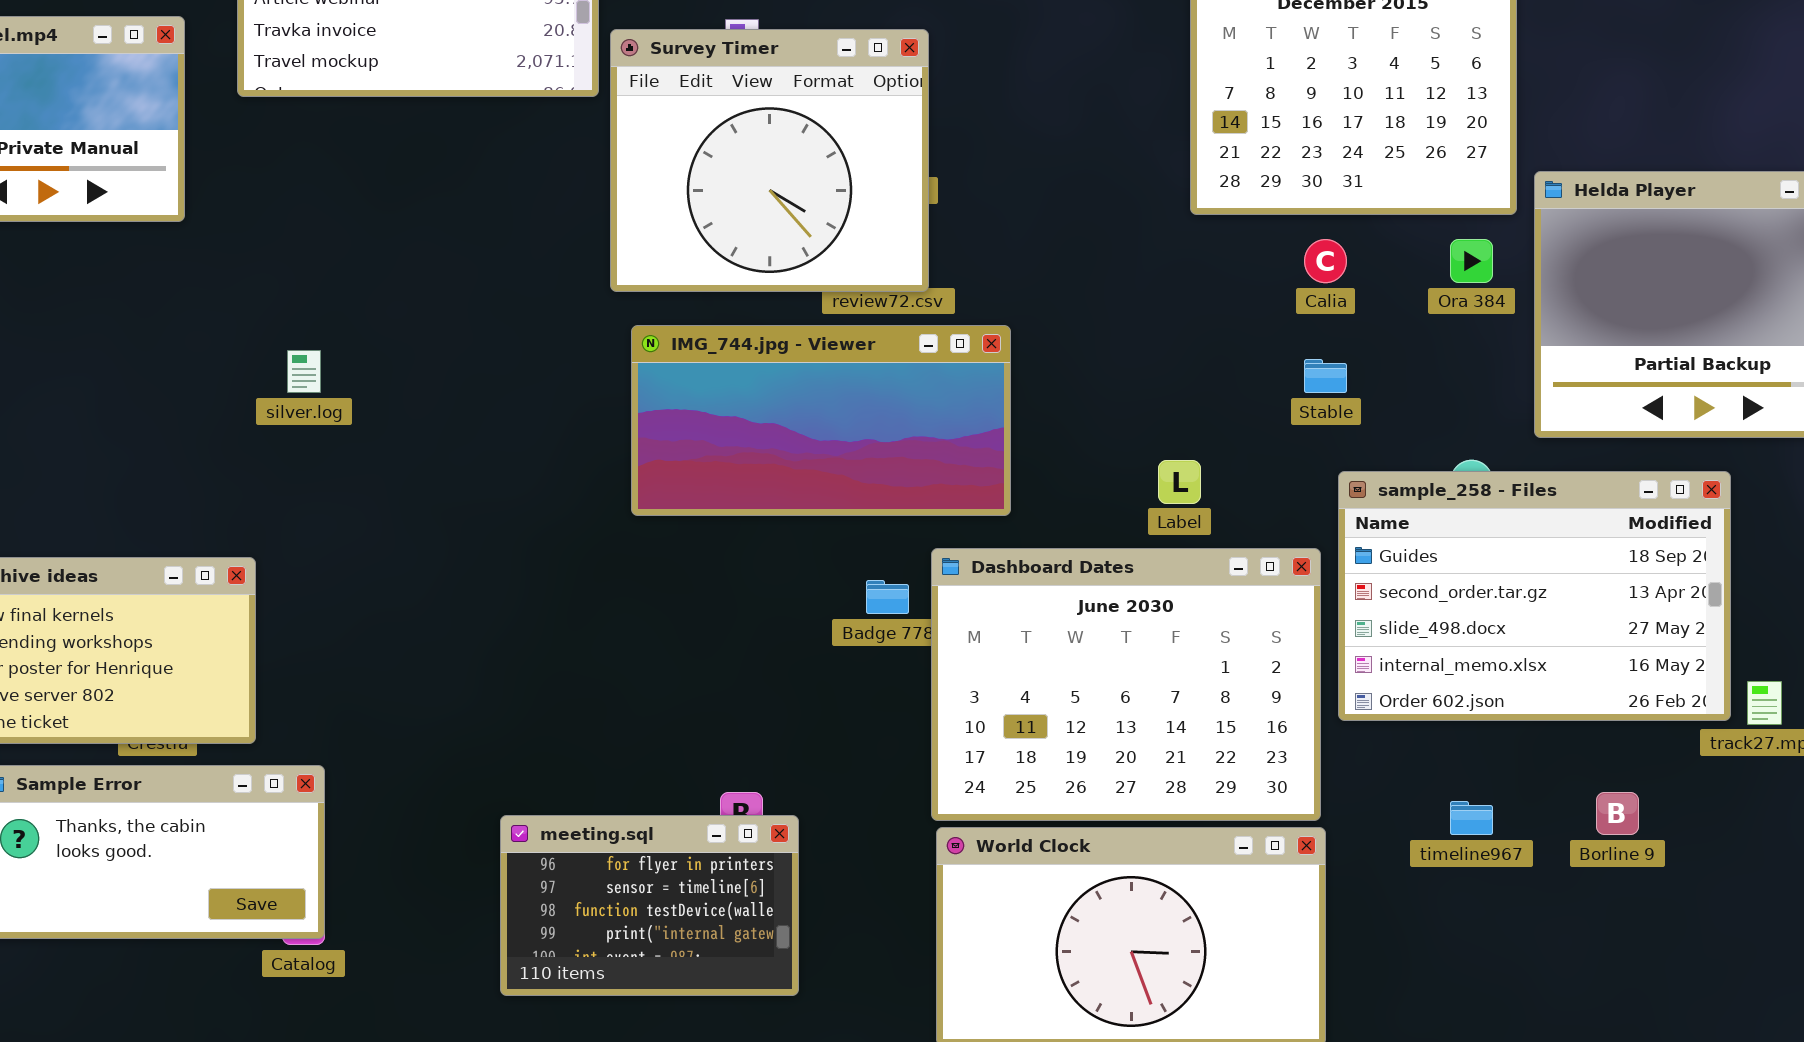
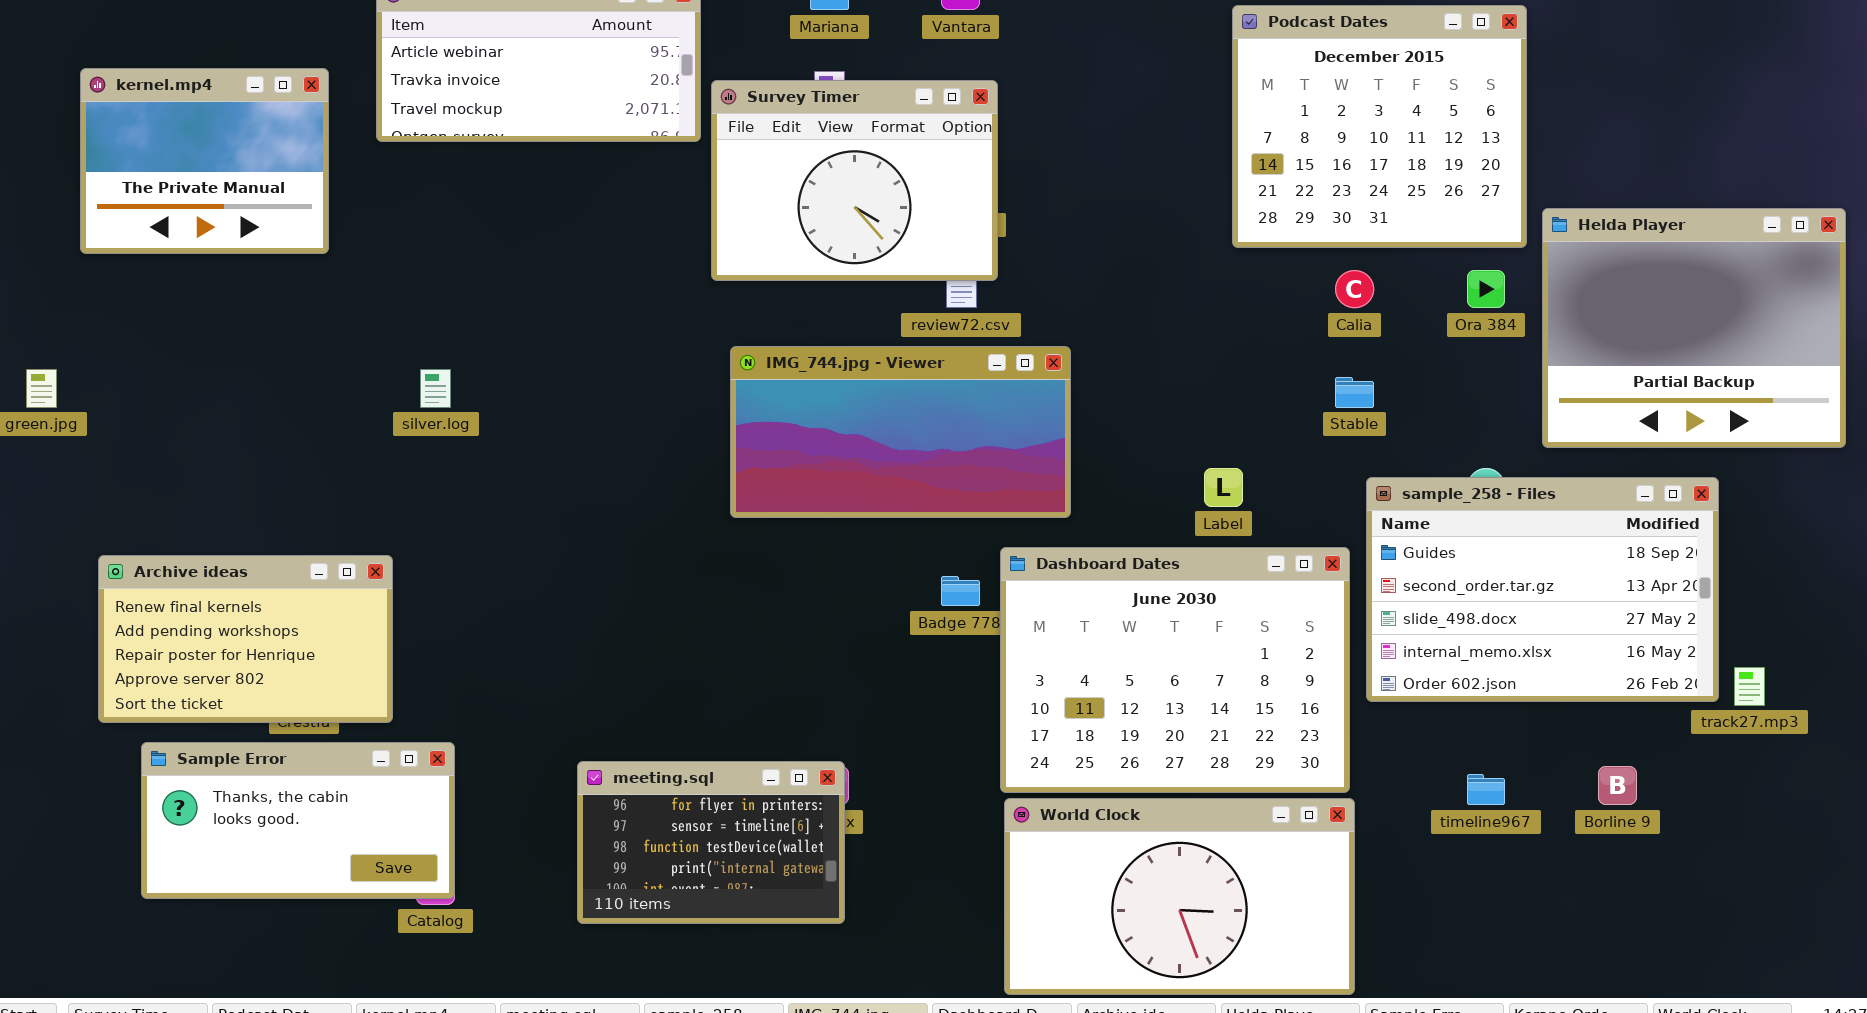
Survey Timer: [610,29,929,292] -> [711,80,998,281], resized
meeting.sql: [500,815,799,996] -> [577,761,845,924], moved

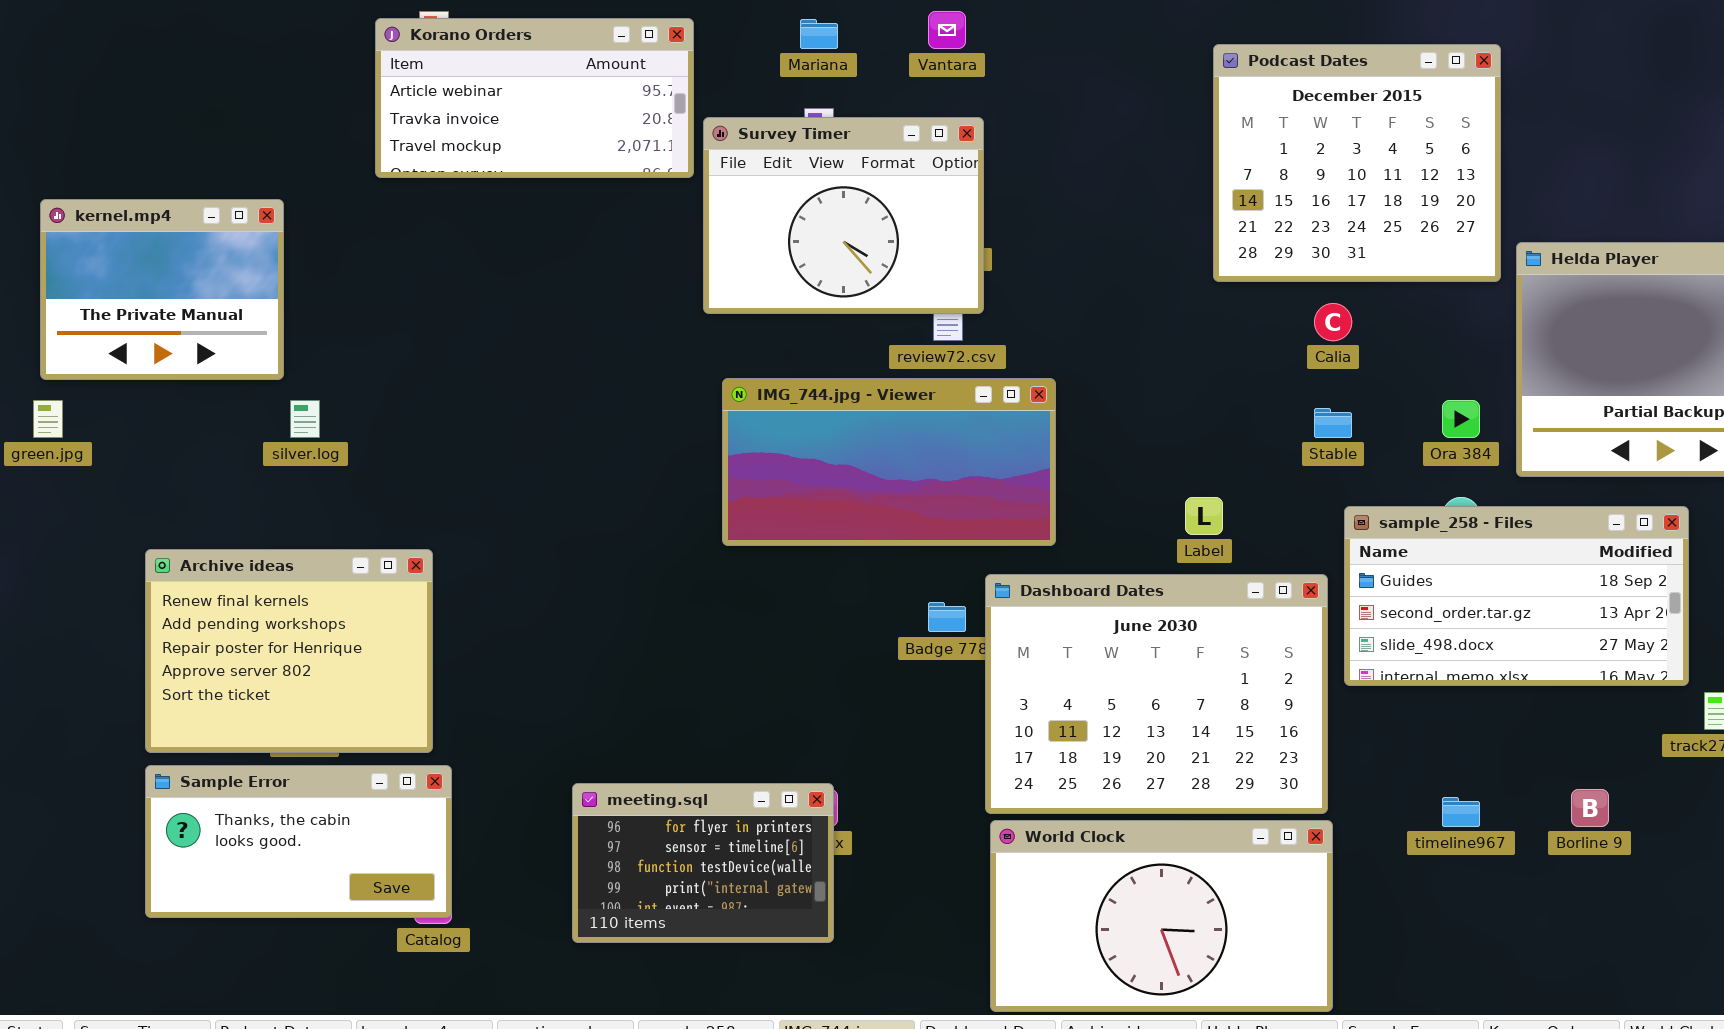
kernel.mp4: [80,68,329,254] -> [40,199,284,380], moved
Ora 384: [1467,270,1505,308] -> [1442,400,1480,438], moved
silver.log: [420,369,451,408] -> [290,400,320,438], moved
sample_258 - Files: [1366,477,1719,702] -> [1344,506,1689,686], resized
Archive ideas: [98,555,393,723] -> [145,549,433,753], moved, resized

